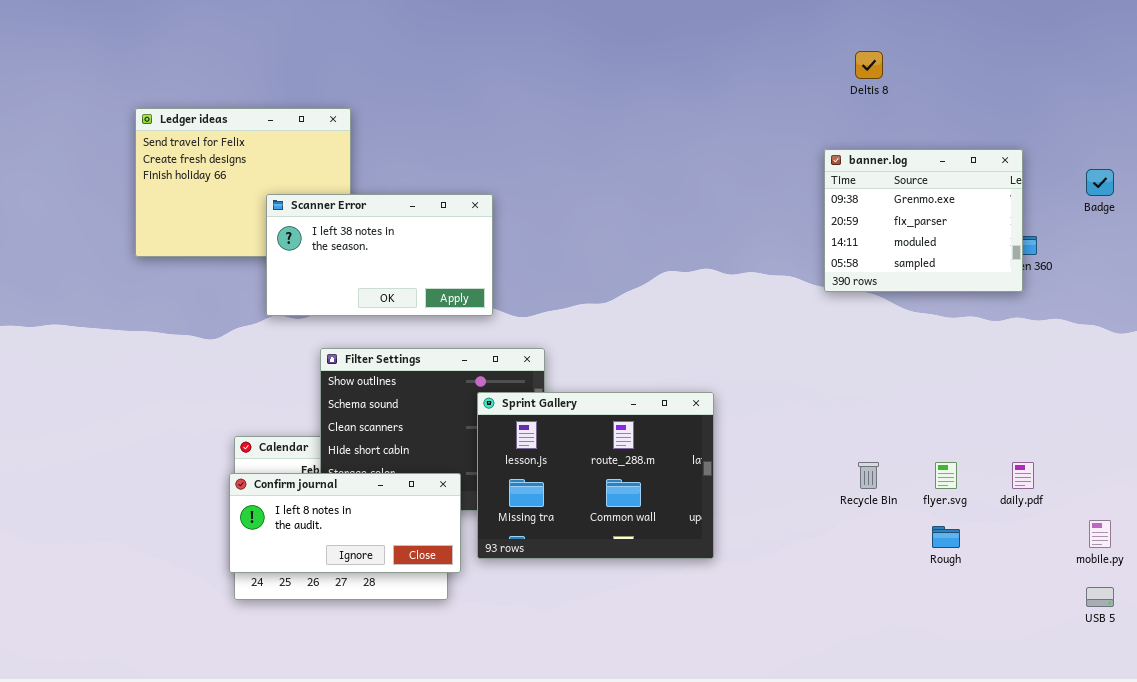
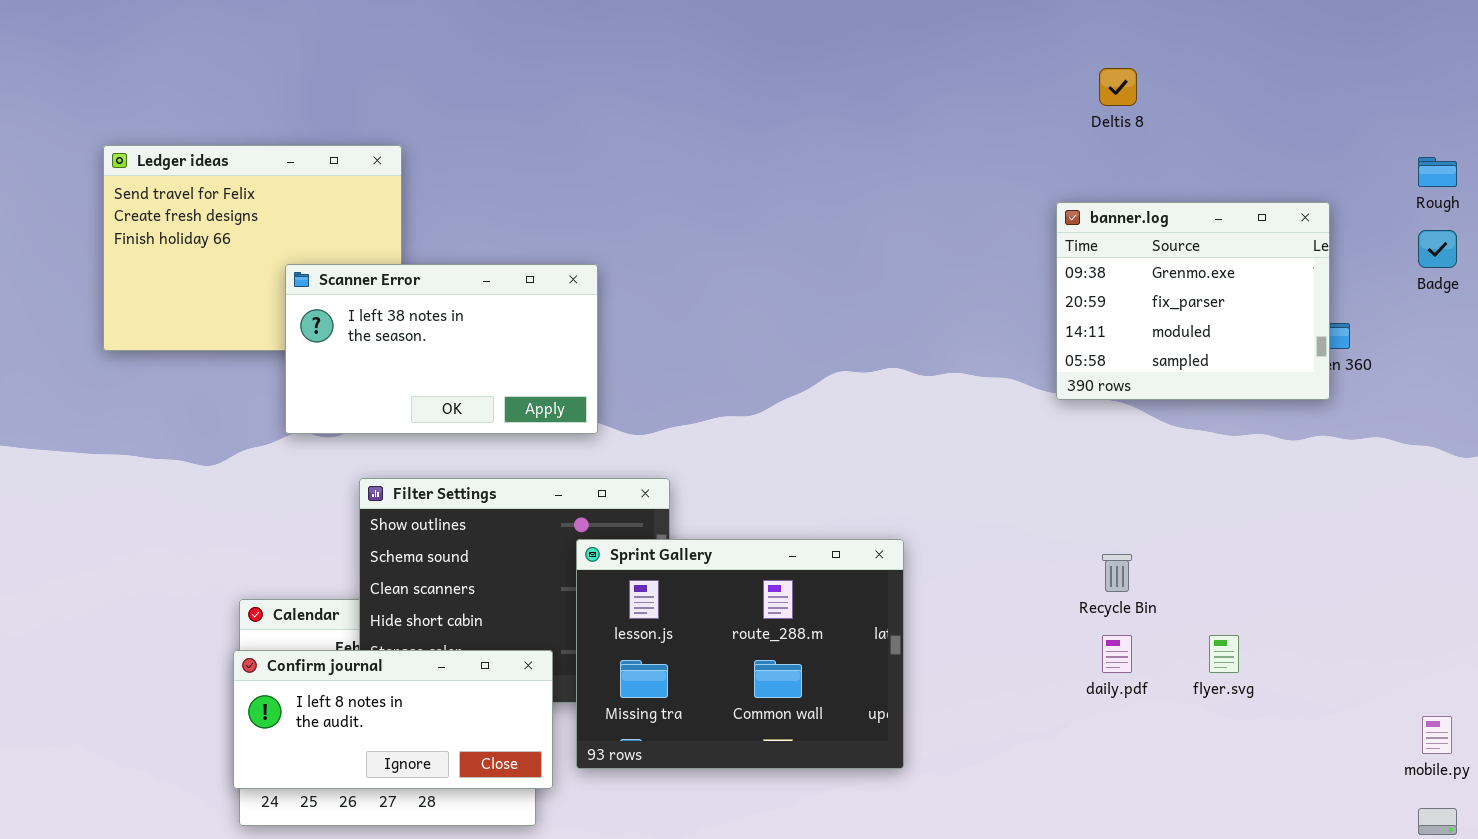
Recycle Bin: [858,462,879,489] -> [1102,554,1132,592], moved
daily.pdf: [1012,462,1034,489] -> [1102,635,1132,673], moved
Rough: [932,526,960,548] -> [1418,157,1457,187], moved

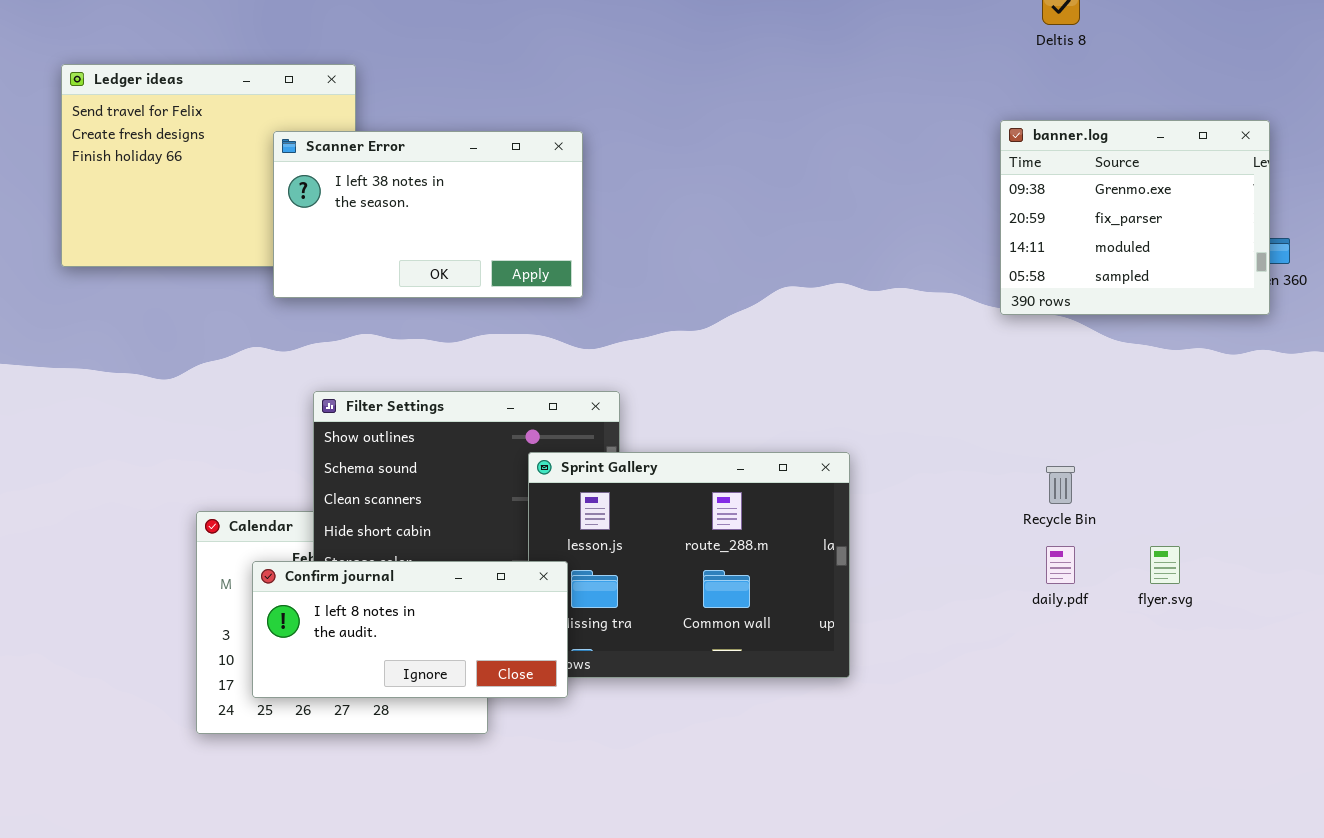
Scanner Error: [285,264,598,434] -> [273,131,583,298], moved
Confirm journal: [233,650,553,789] -> [252,561,568,698], moved

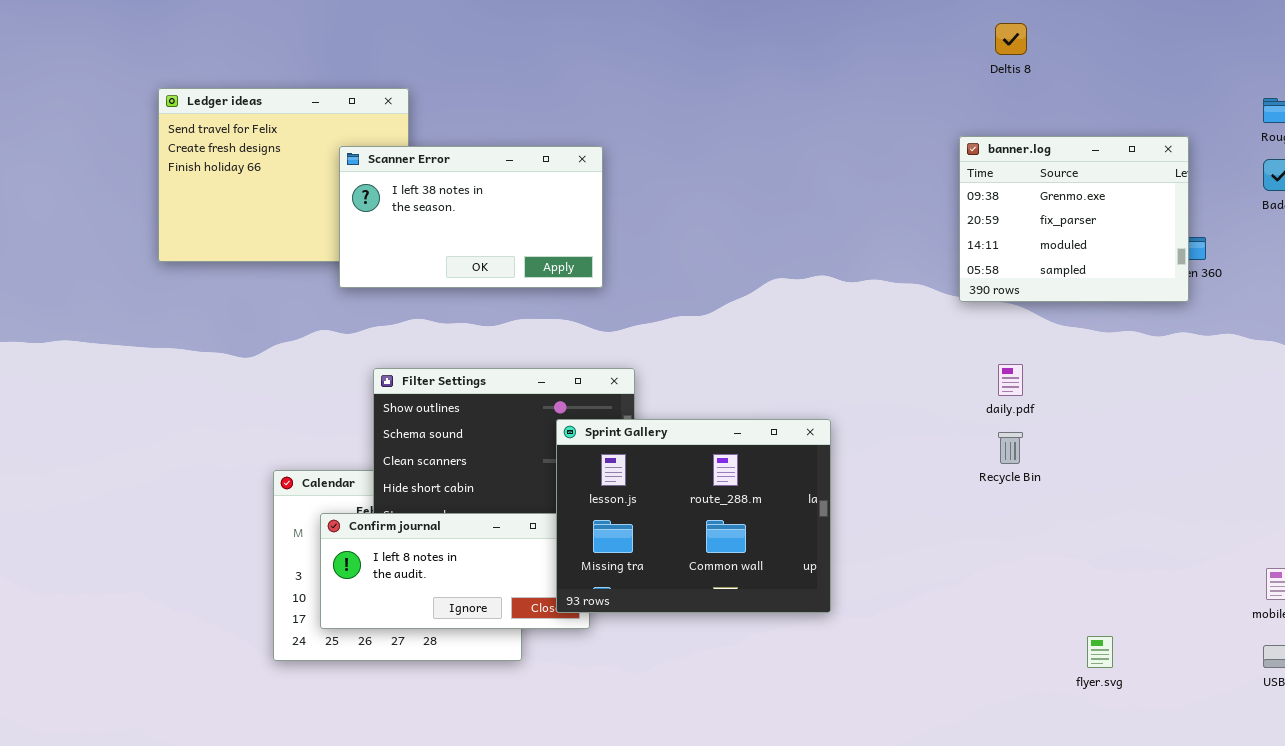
Sprint Gallery: [528,452,850,678] -> [556,419,831,613], raised
daily.pdf: [1046,546,1075,584] -> [998,364,1023,396], moved
flyer.svg: [1150,546,1180,584] -> [1087,636,1113,668], moved

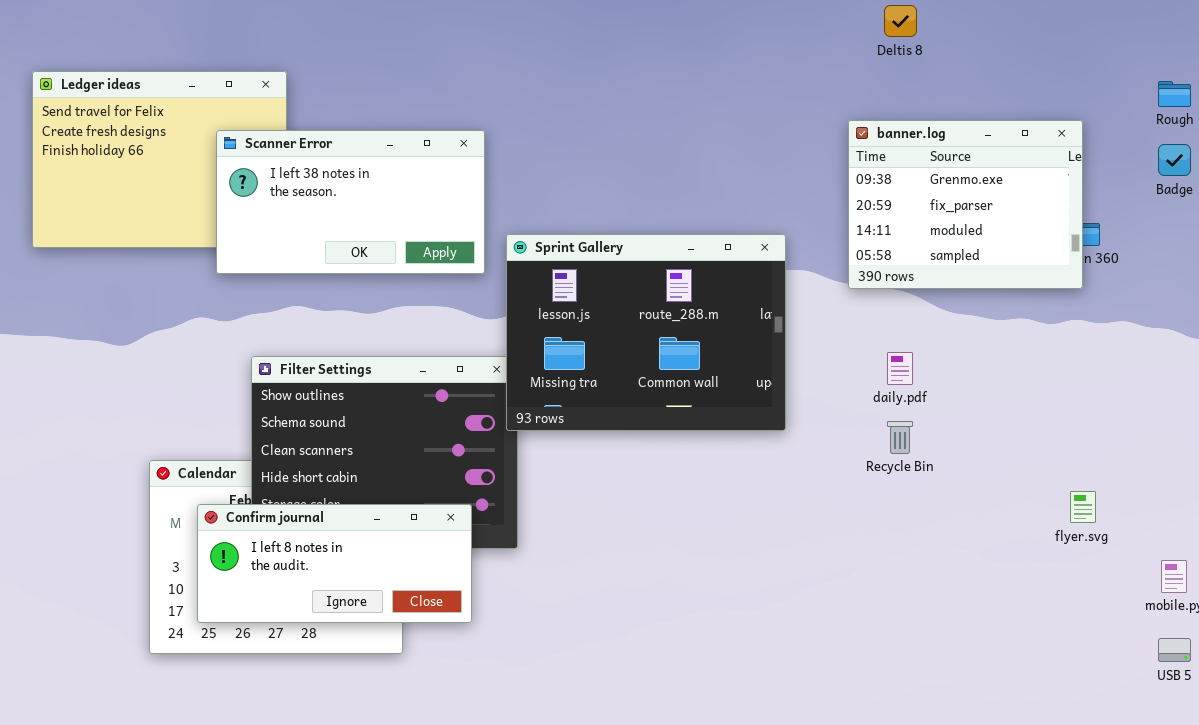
Sprint Gallery: [556,419,831,613] -> [506,234,786,431], moved
flyer.svg: [1087,636,1113,668] -> [1070,491,1096,523], moved

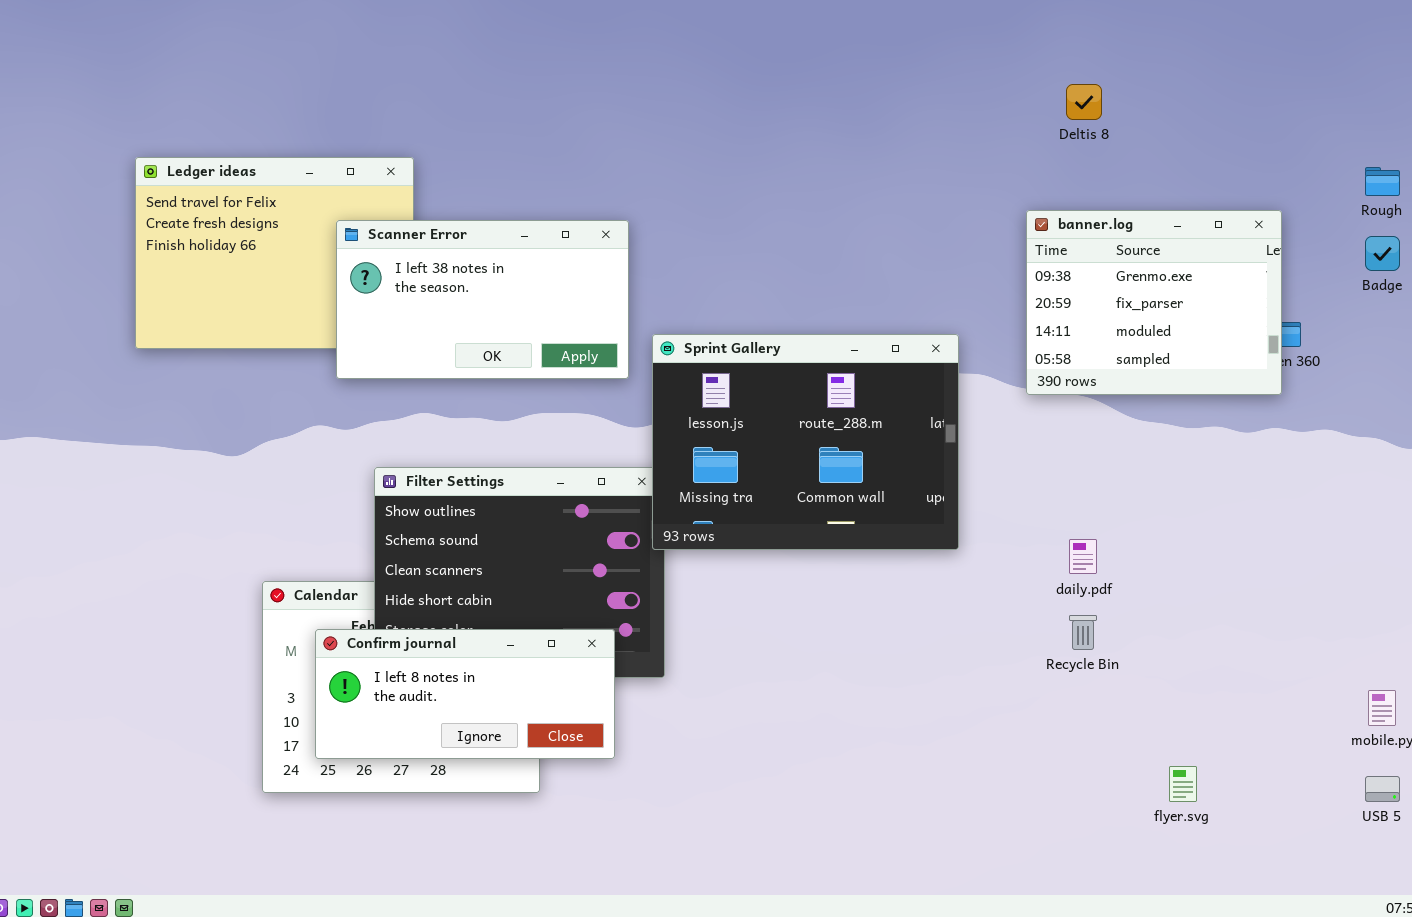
daily.pdf: [887,352,913,385] -> [1069,539,1097,574], moved
Recycle Bin: [887,421,913,454] -> [1069,615,1097,650], moved
flyer.svg: [1070,491,1096,523] -> [1169,766,1197,802], moved

